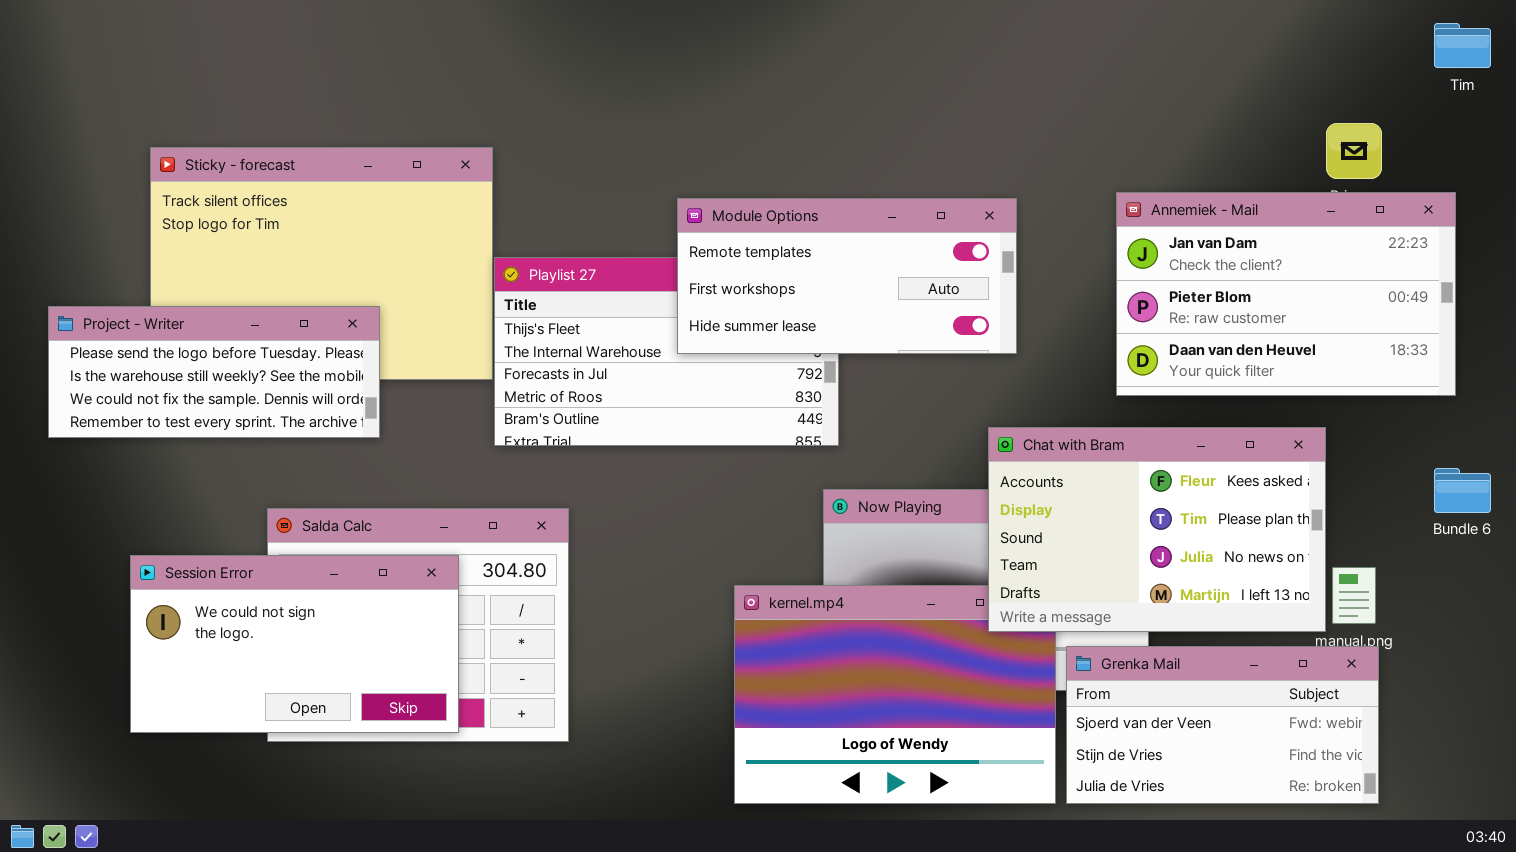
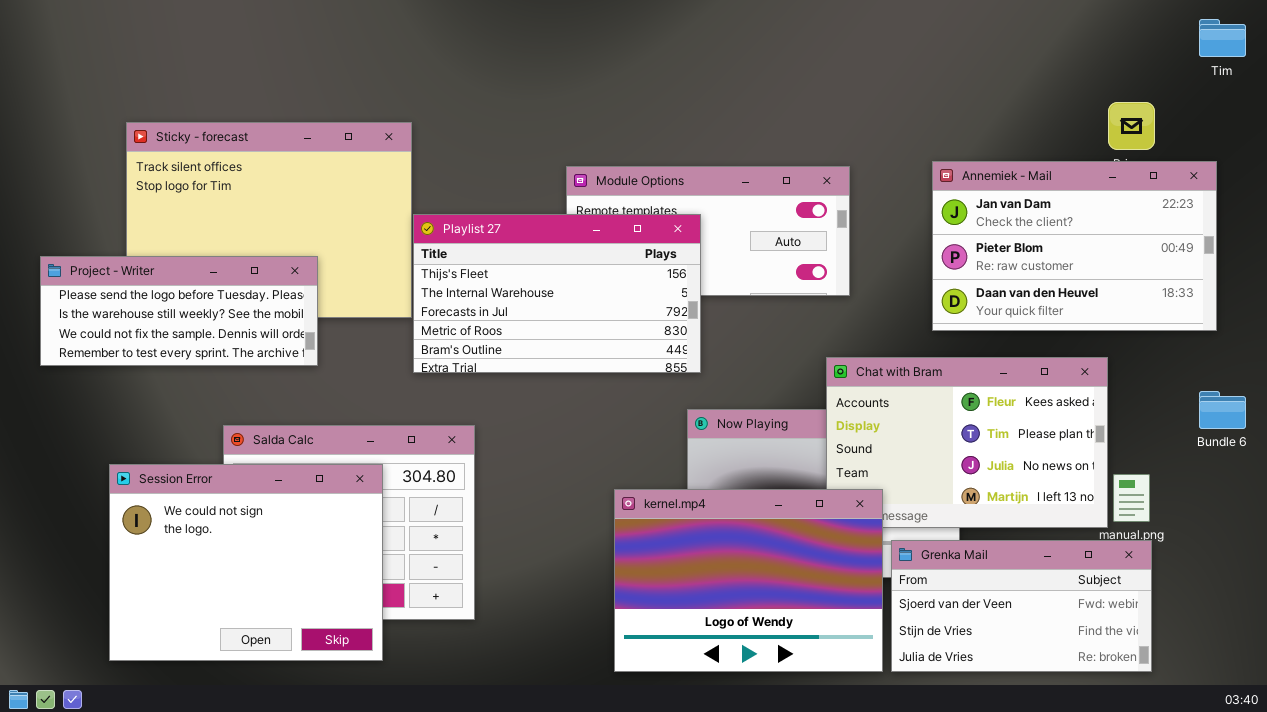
Playlist 27: [494,257,839,446] -> [413,214,701,373], raised
Session Error: [130,555,459,733] -> [109,464,383,661], resized
kernel.mp4: [734,585,1056,804] -> [614,489,883,672], raised

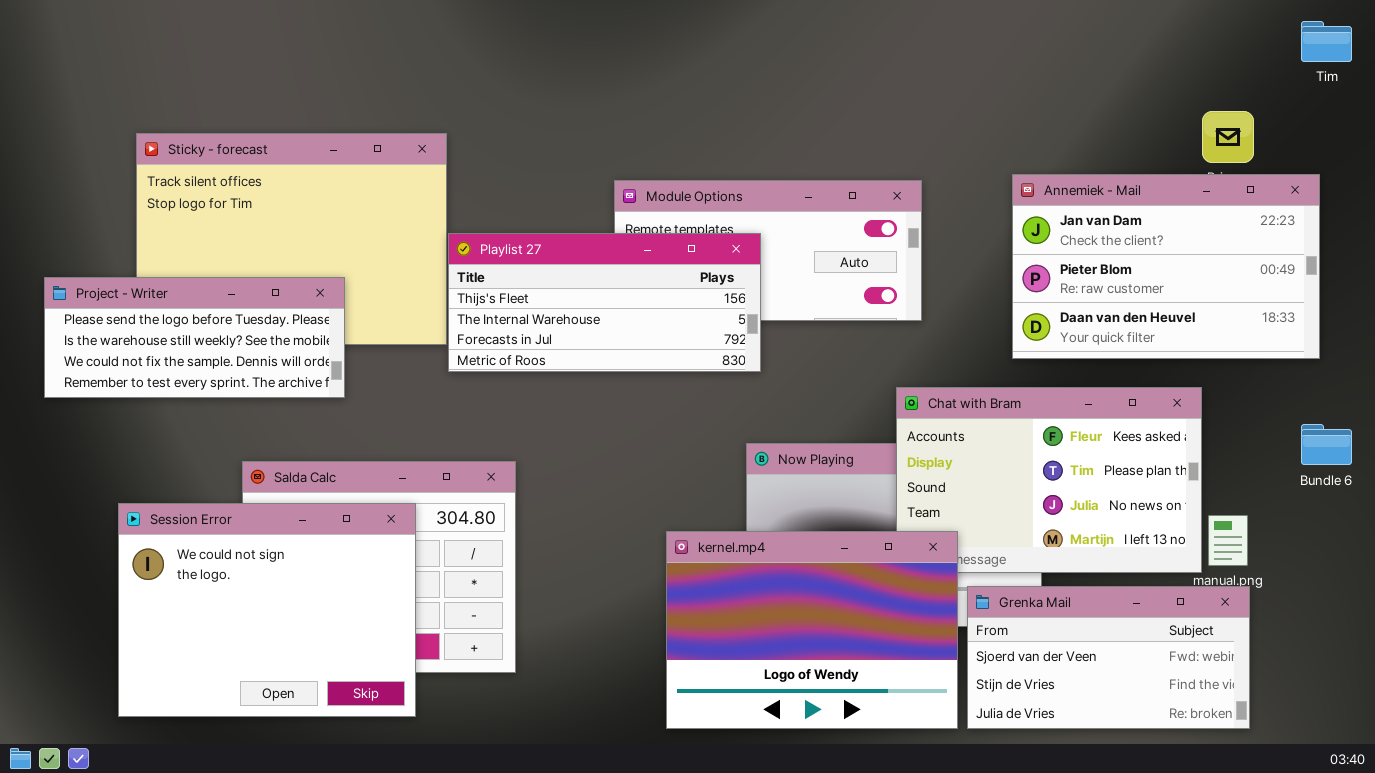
Playlist 27: [413,214,701,373] -> [448,233,761,372], resized

